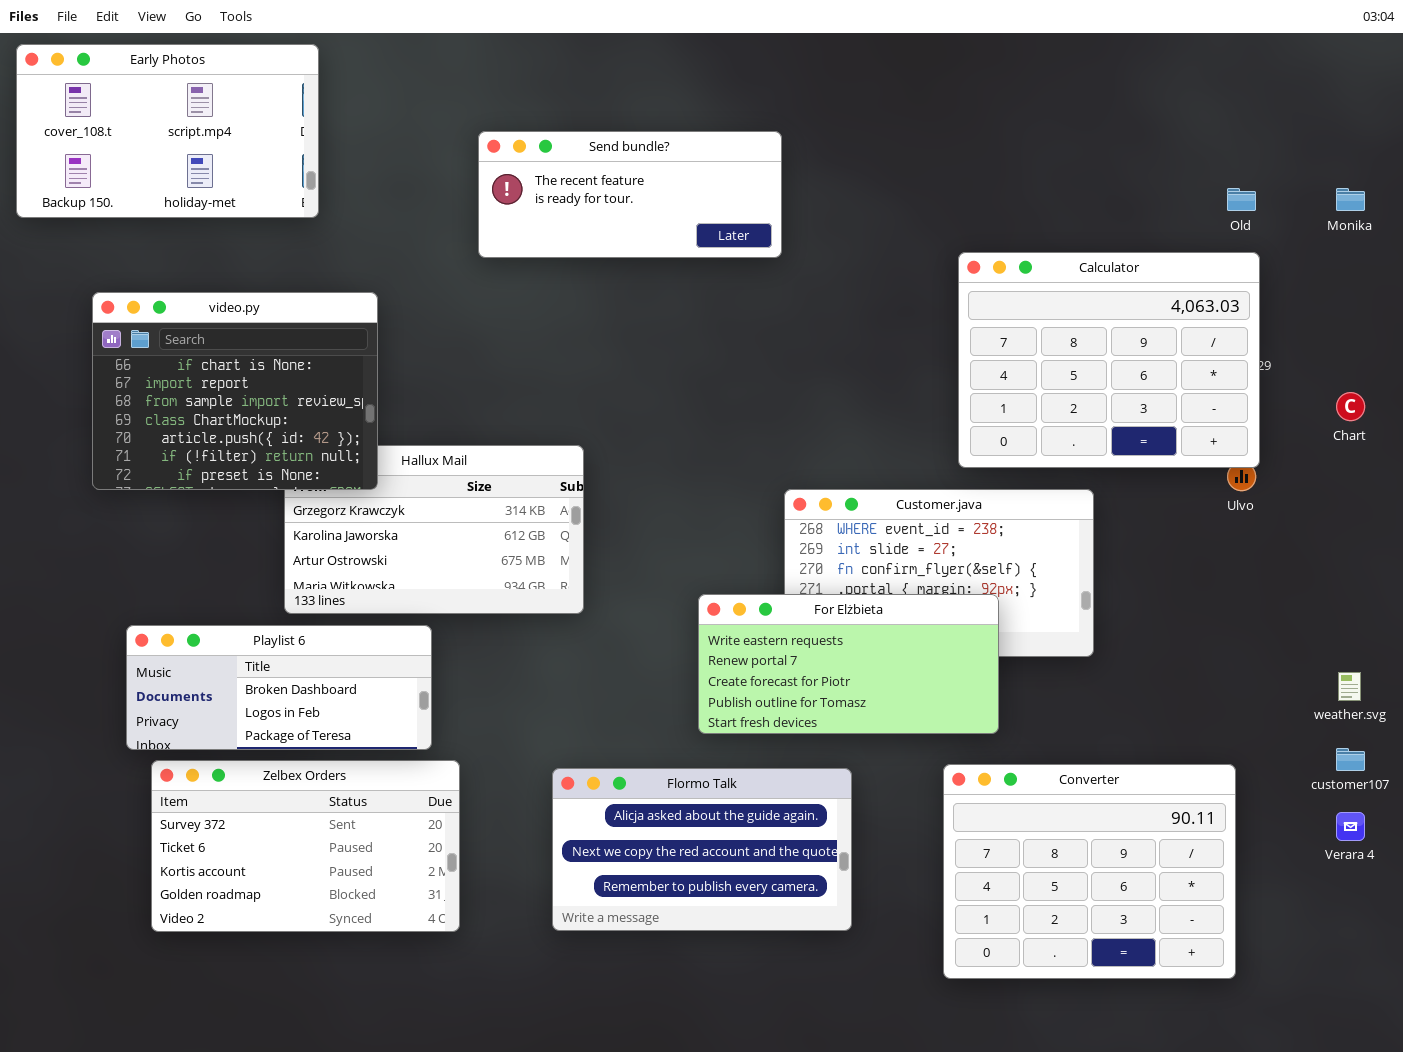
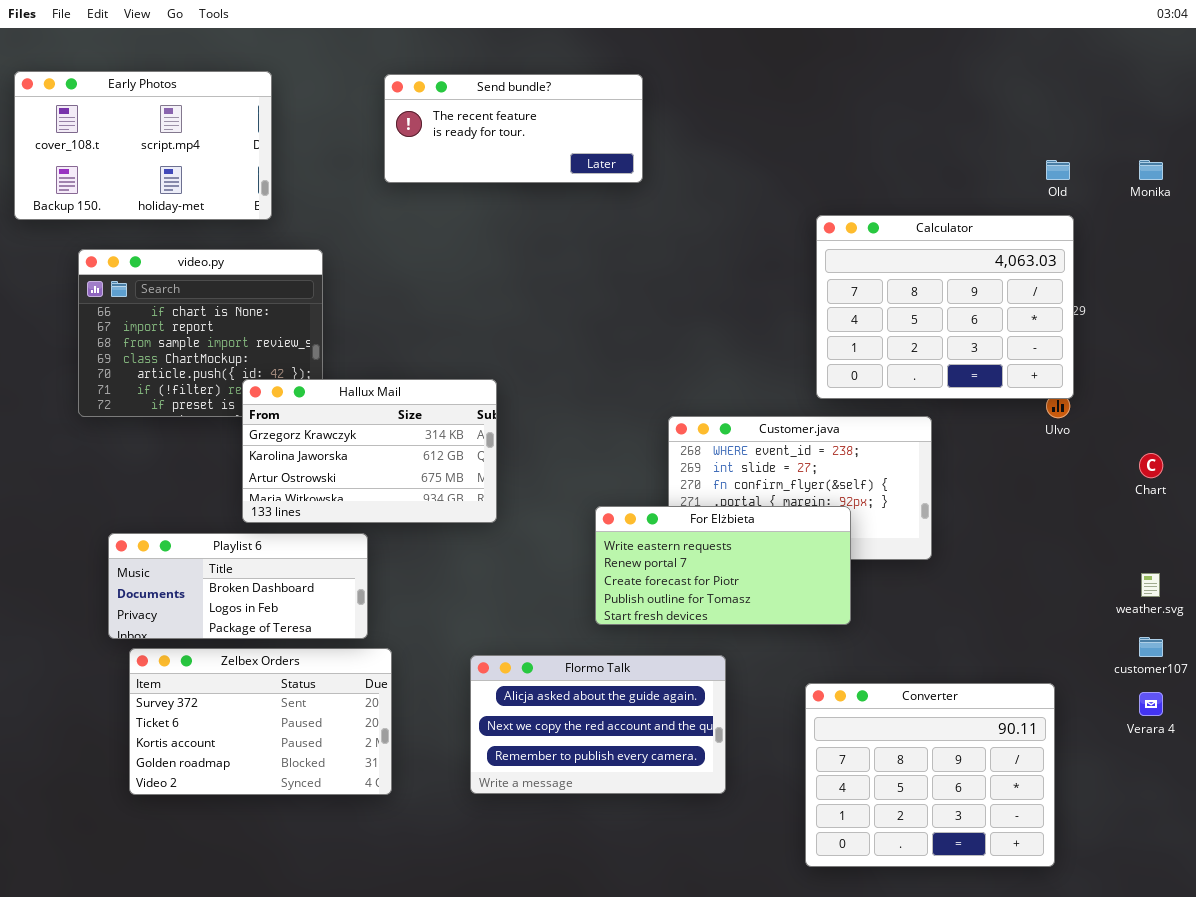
Early Photos: [16,44,319,218] -> [14,71,272,220], moved
Send bundle?: [478,131,782,258] -> [384,74,643,183], moved
Chart: [1336,392,1365,421] -> [1139,453,1163,478], moved
Hallux Mail: [284,445,584,614] -> [242,379,497,523], raised
Converter: [943,764,1236,979] -> [805,683,1055,867], moved

